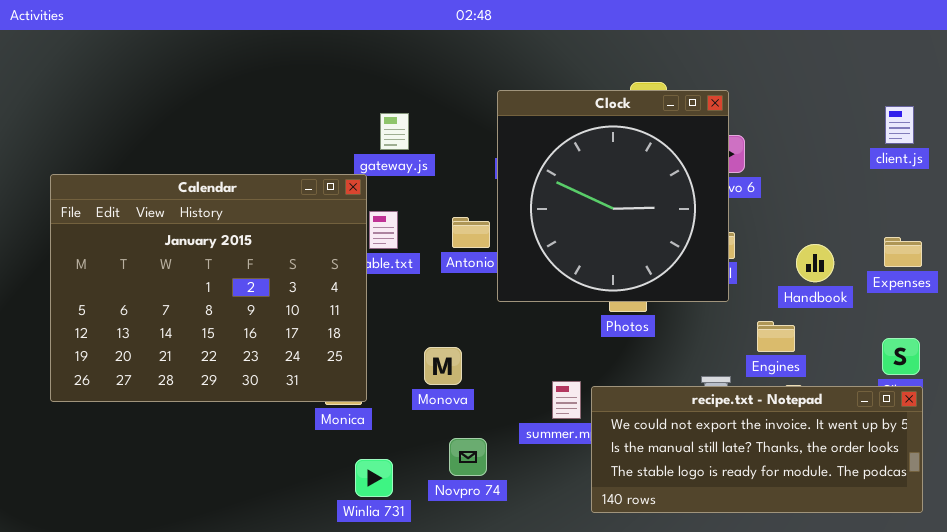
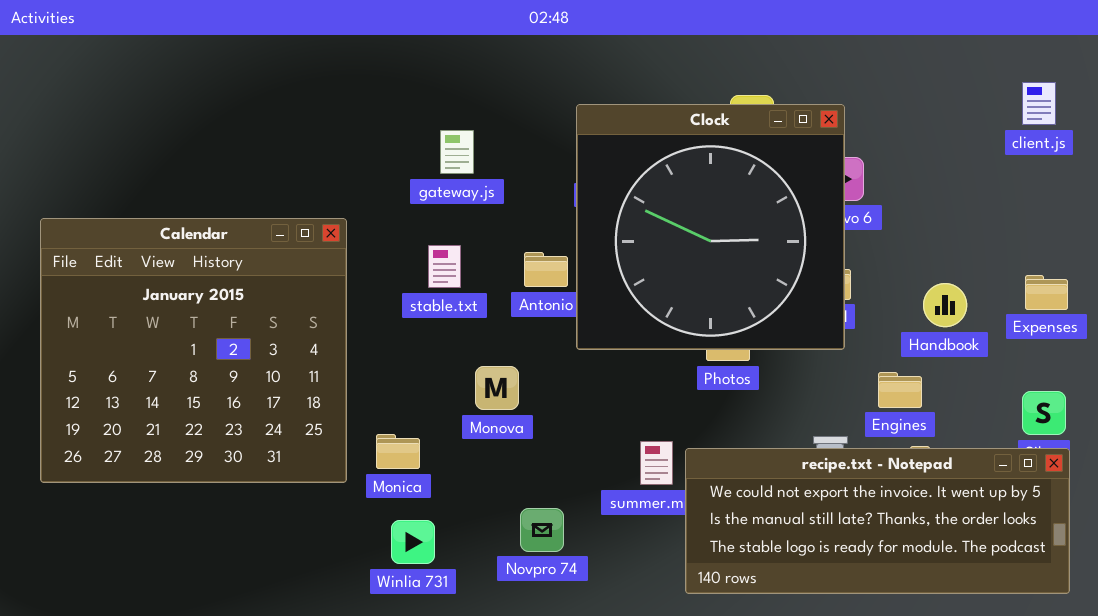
client.js: [885,106,914,144] -> [1022,82,1056,125], moved
Calendar: [50,174,367,402] -> [40,218,347,483], moved, resized
Monova: [424,347,462,385] -> [475,366,519,410], moved
Winlia 731: [355,459,393,497] -> [391,520,435,564], moved

